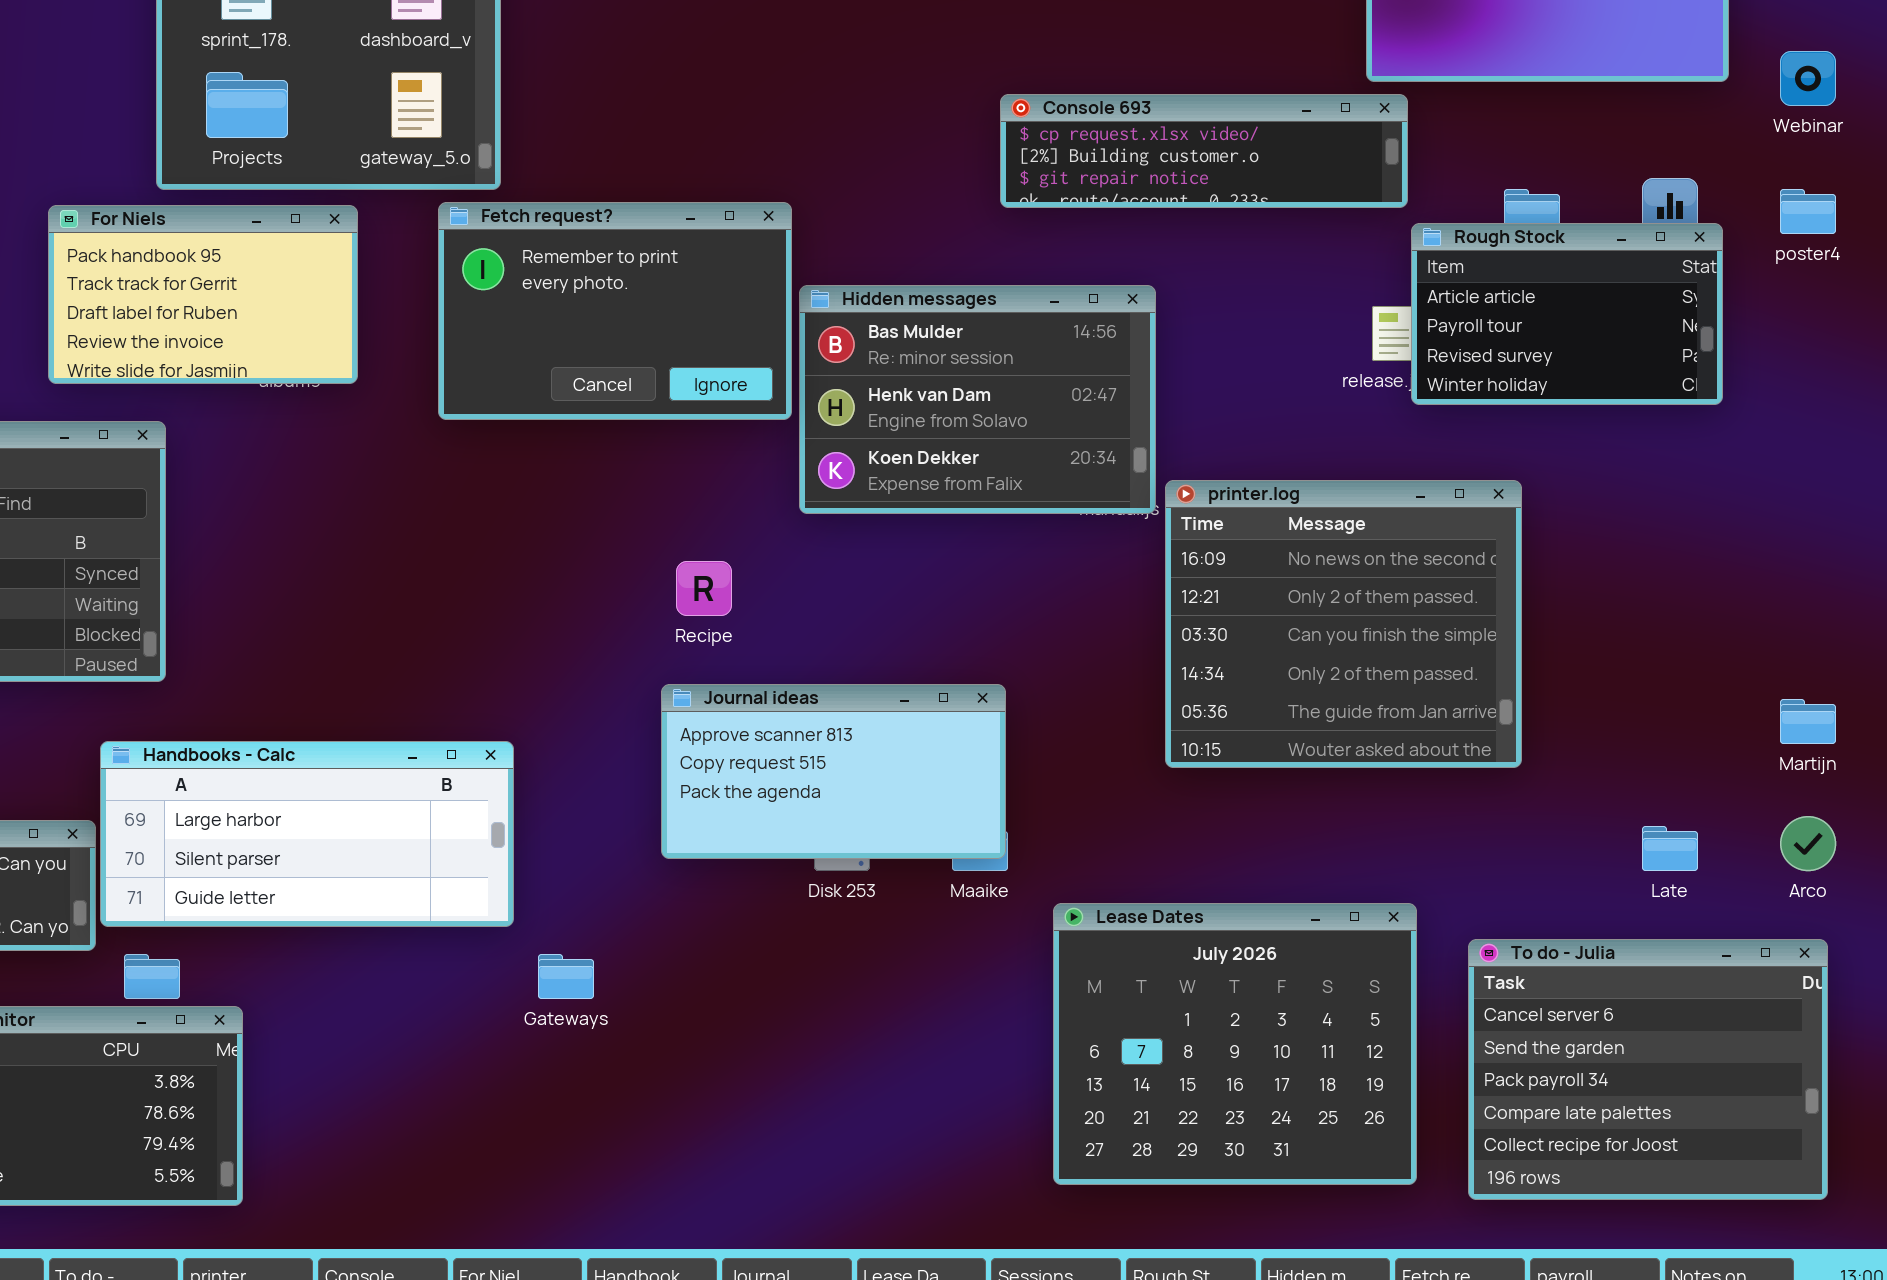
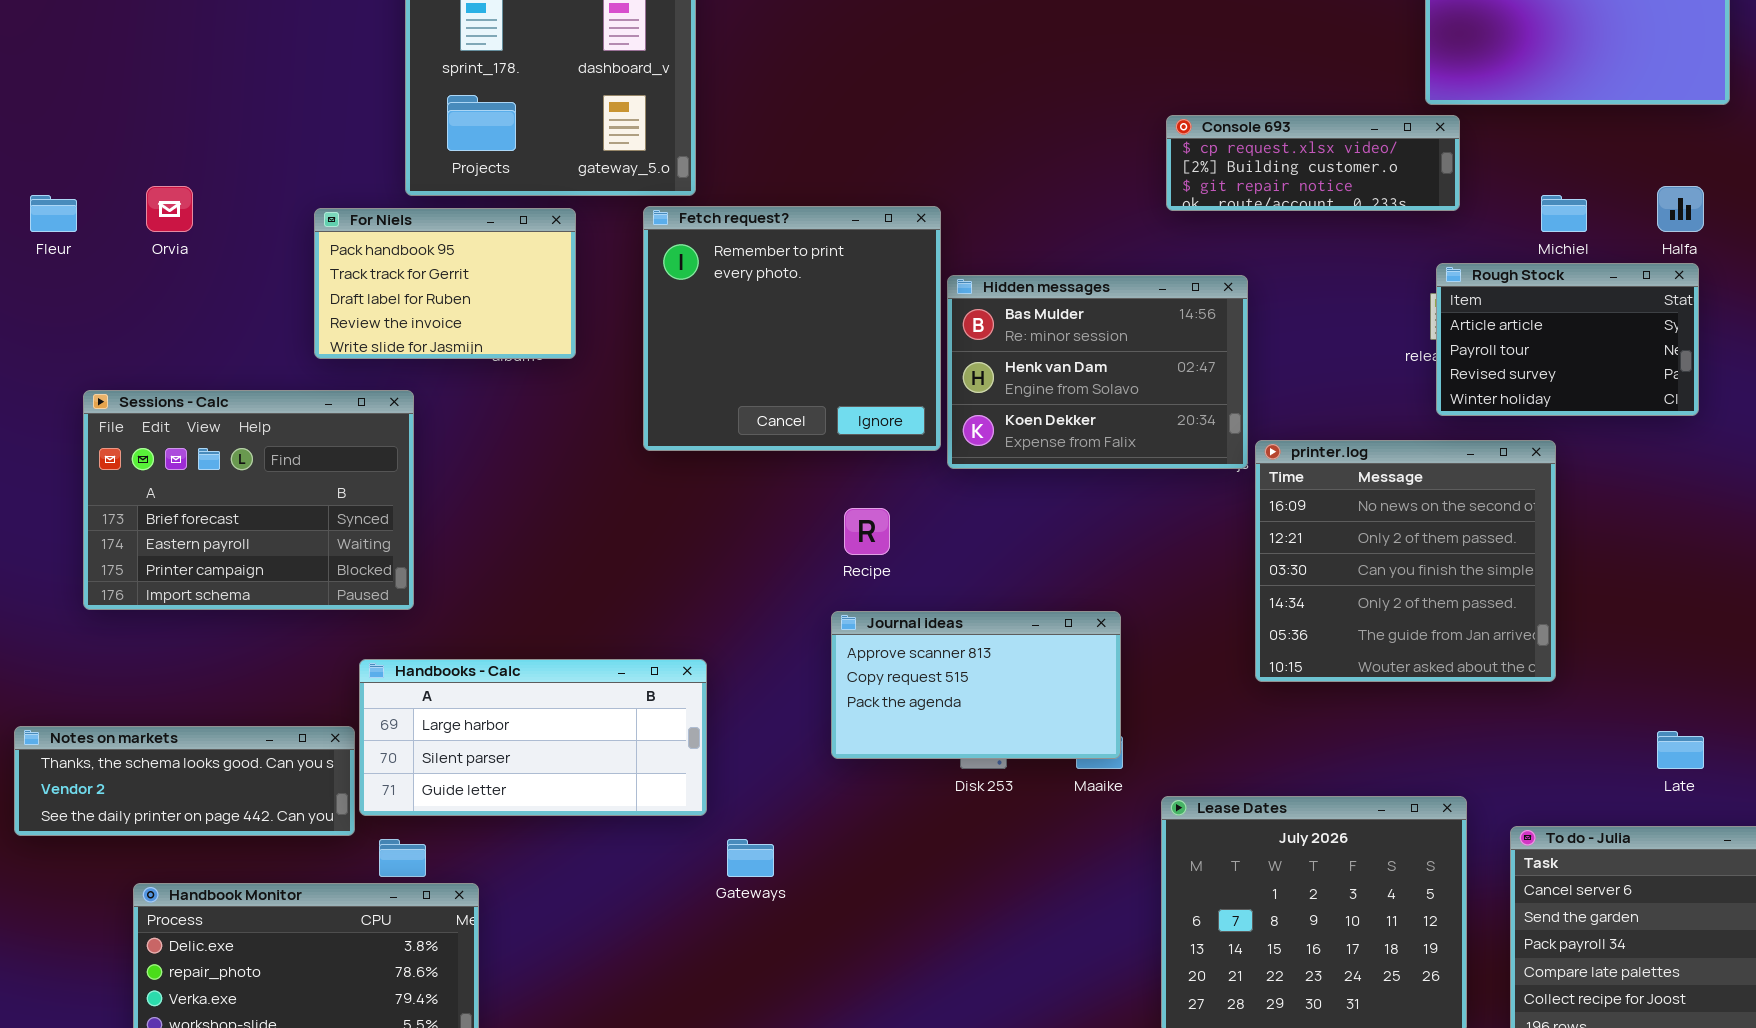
Console 693: [1000,94,1408,208] -> [1166,115,1460,211], resized
Fetch request?: [438,202,792,420] -> [643,206,941,451], resized
Rough Stock: [1411,223,1723,405] -> [1436,263,1699,416], moved

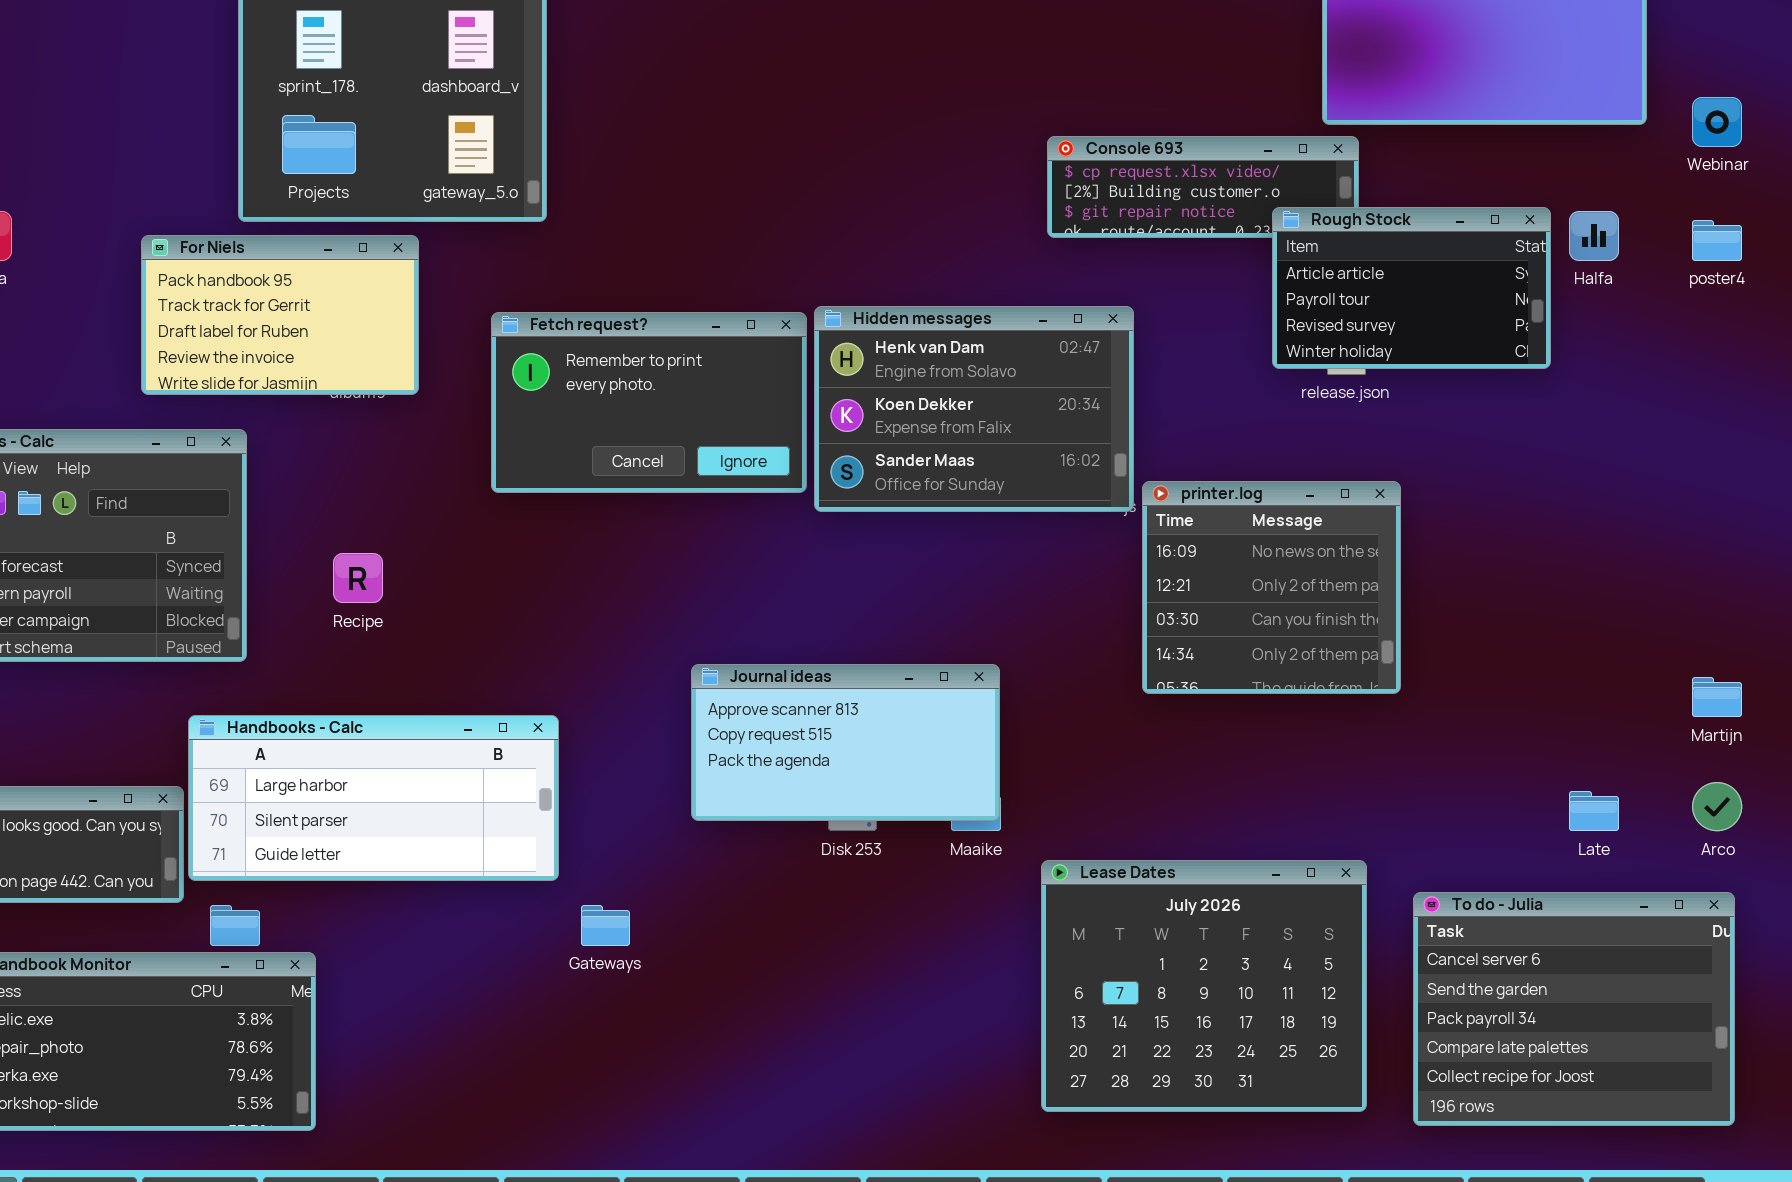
Fetch request?: [643,206,941,451] -> [491,312,807,493], resized
Rough Stock: [1436,263,1699,416] -> [1272,207,1551,369], moved
Hidden messages: [947,275,1248,469] -> [814,306,1134,512], scrolled down 1 row
printer.log: [1255,440,1556,682] -> [1142,481,1401,694], resized
Recipe: [844,508,890,555] -> [333,553,383,603], moved

